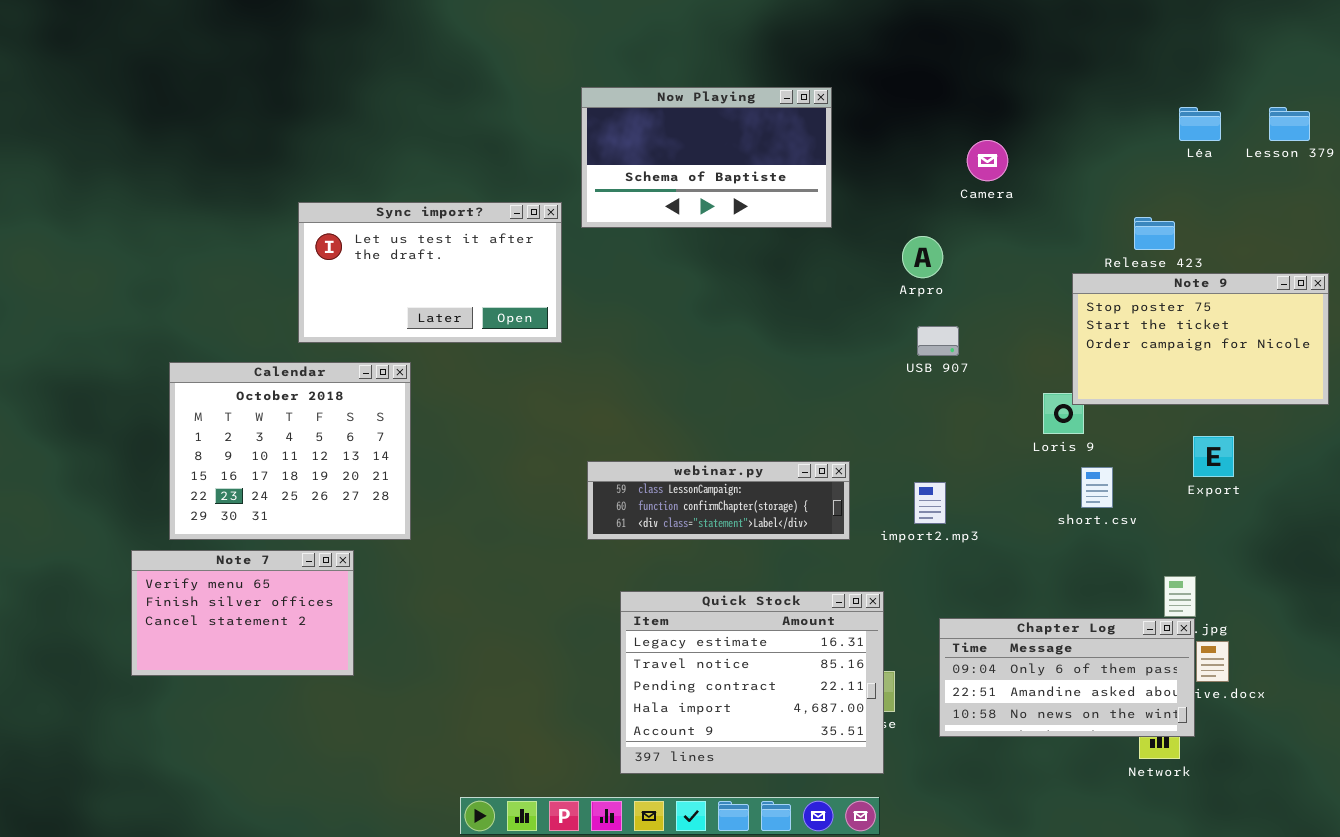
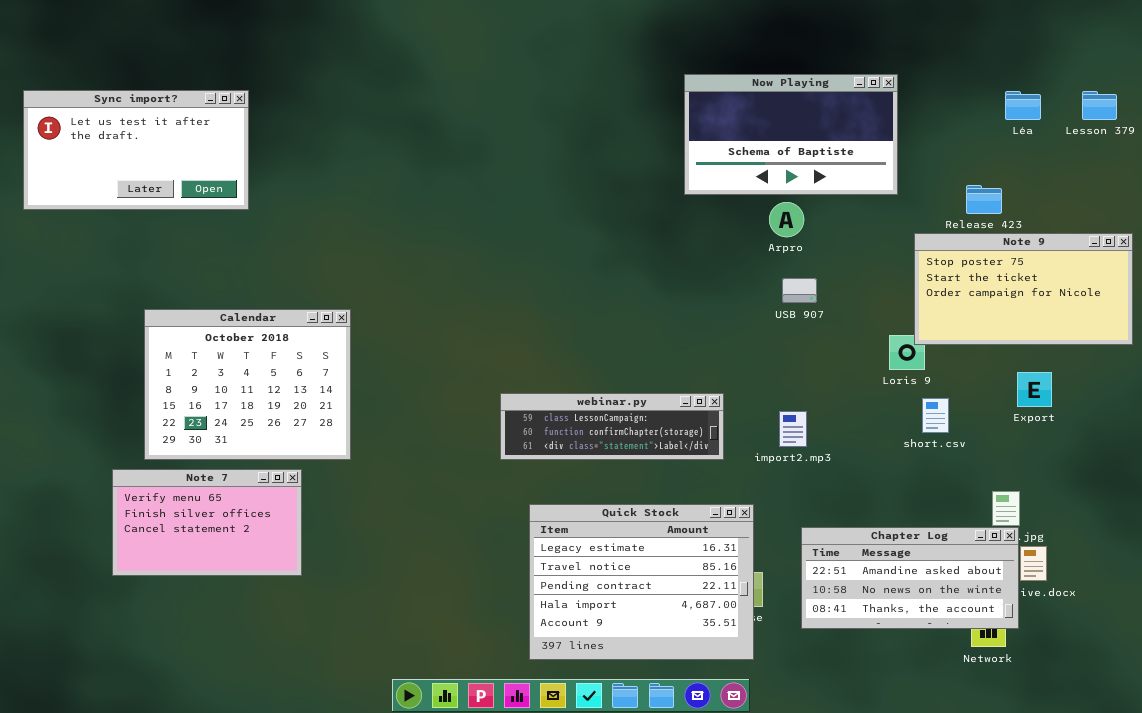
Now Playing: [581,87,832,228] -> [684,74,898,195], moved
Sync import?: [298,202,562,343] -> [23,90,249,210], moved
Chapter Log: [939,618,1195,737] -> [801,527,1019,629], scrolled down 1 row

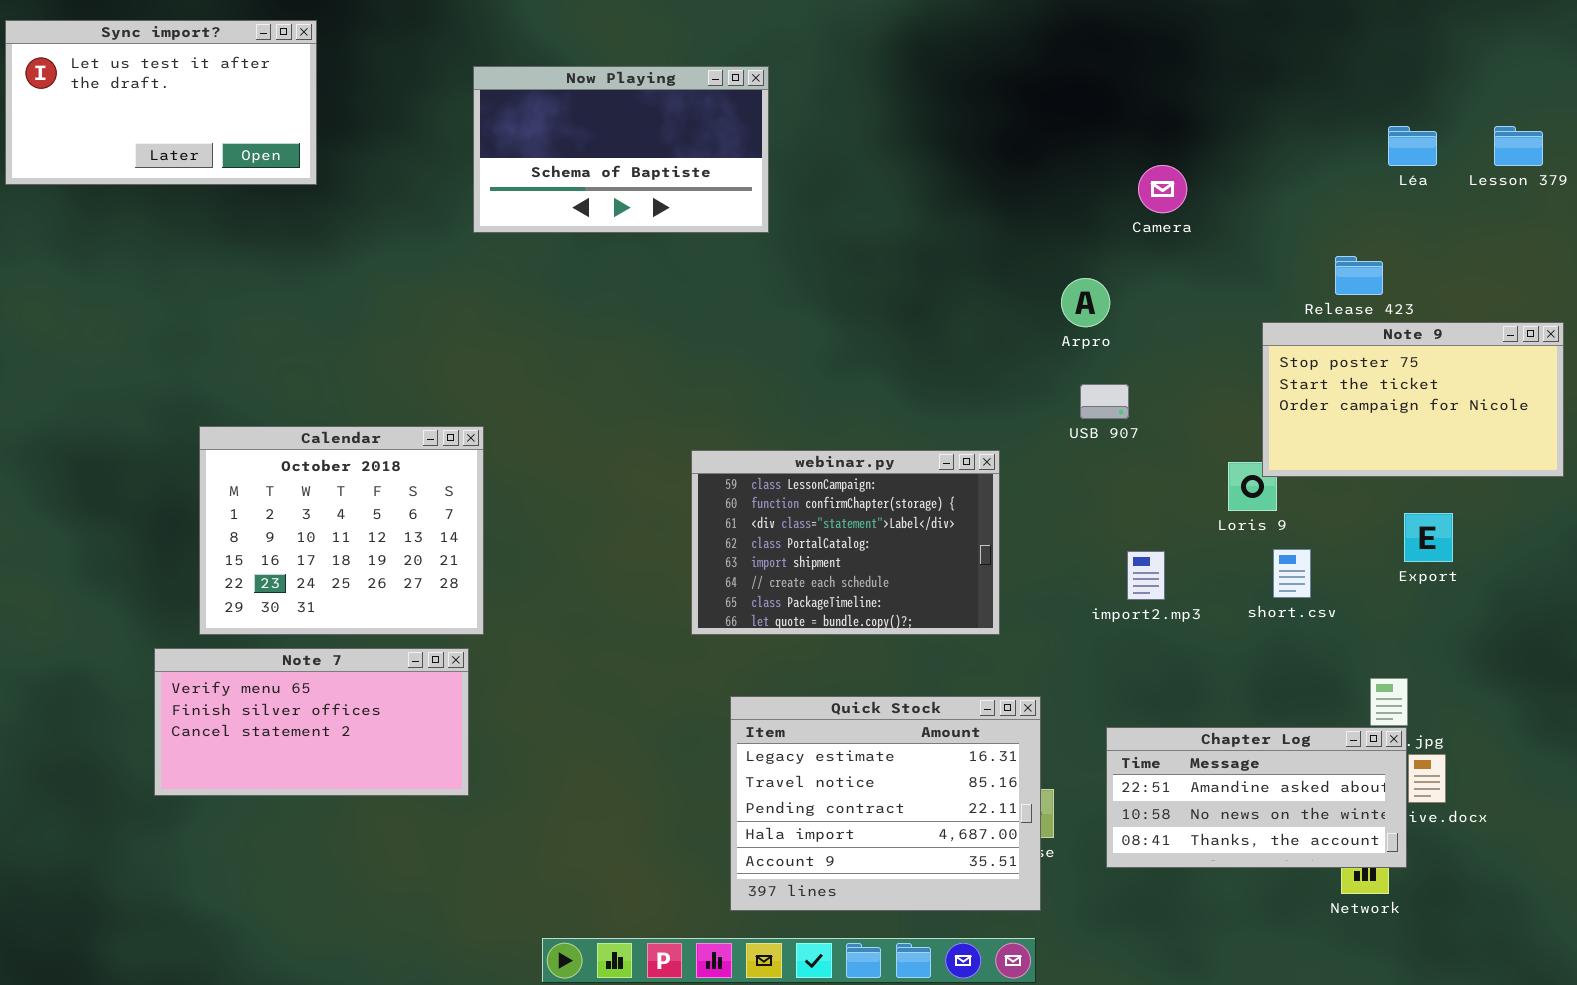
Now Playing: [684,74,898,195] -> [473,66,769,233], moved
Sync import?: [23,90,249,210] -> [5,20,317,185], moved
webinar.py: [500,393,724,460] -> [691,450,1000,635], resized
import2.mp3: [779,411,807,447] -> [1127,551,1165,600], moved
Note 7: [112,469,302,576] -> [154,648,469,796], resized

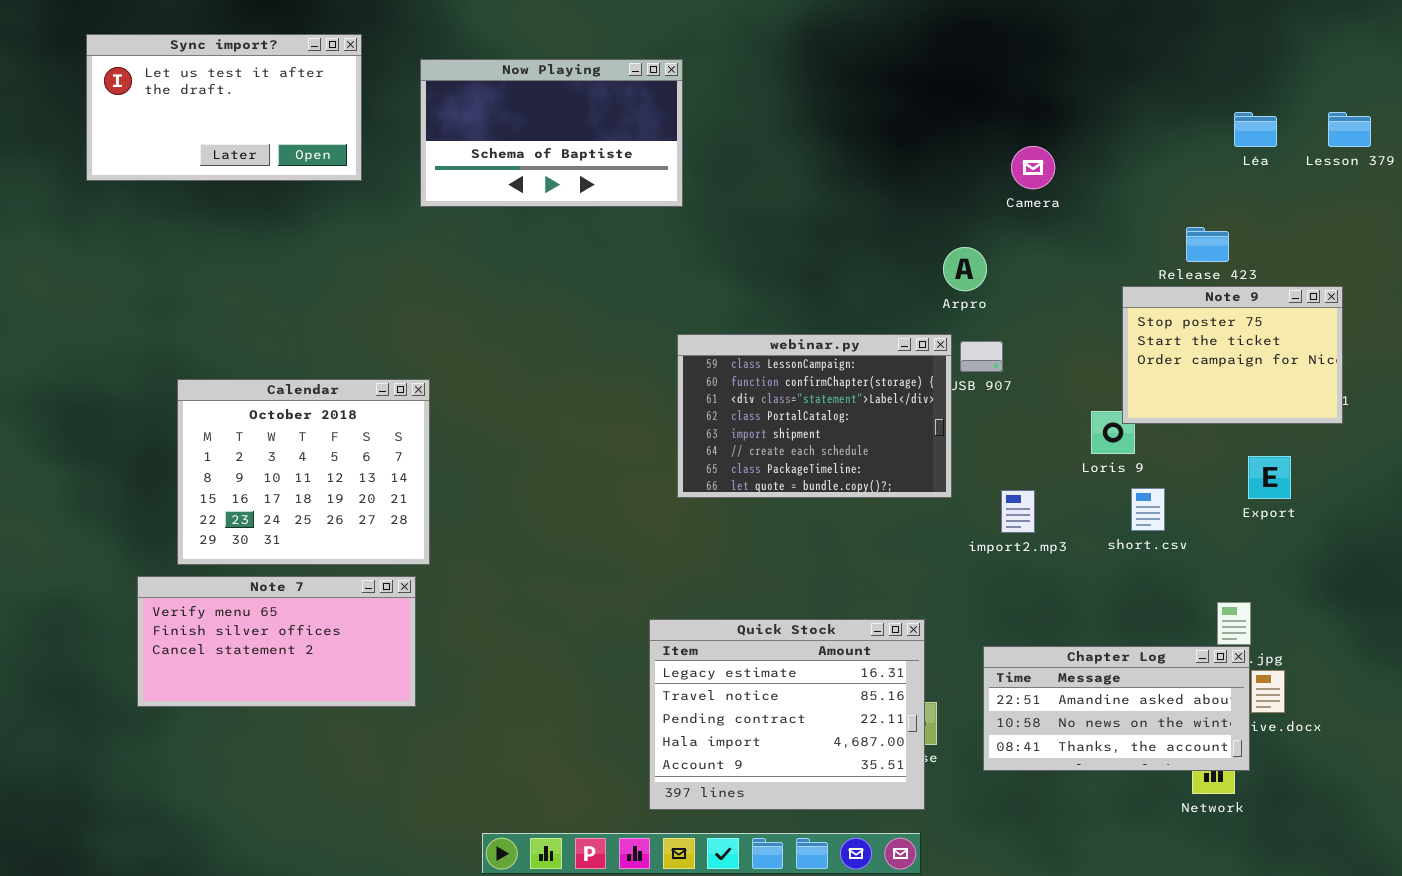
Sync import?: [5,20,317,185] -> [86,34,362,181], moved
Note 9: [1262,322,1564,477] -> [1122,286,1343,424], resized
webinar.py: [691,450,1000,635] -> [677,334,952,498], moved

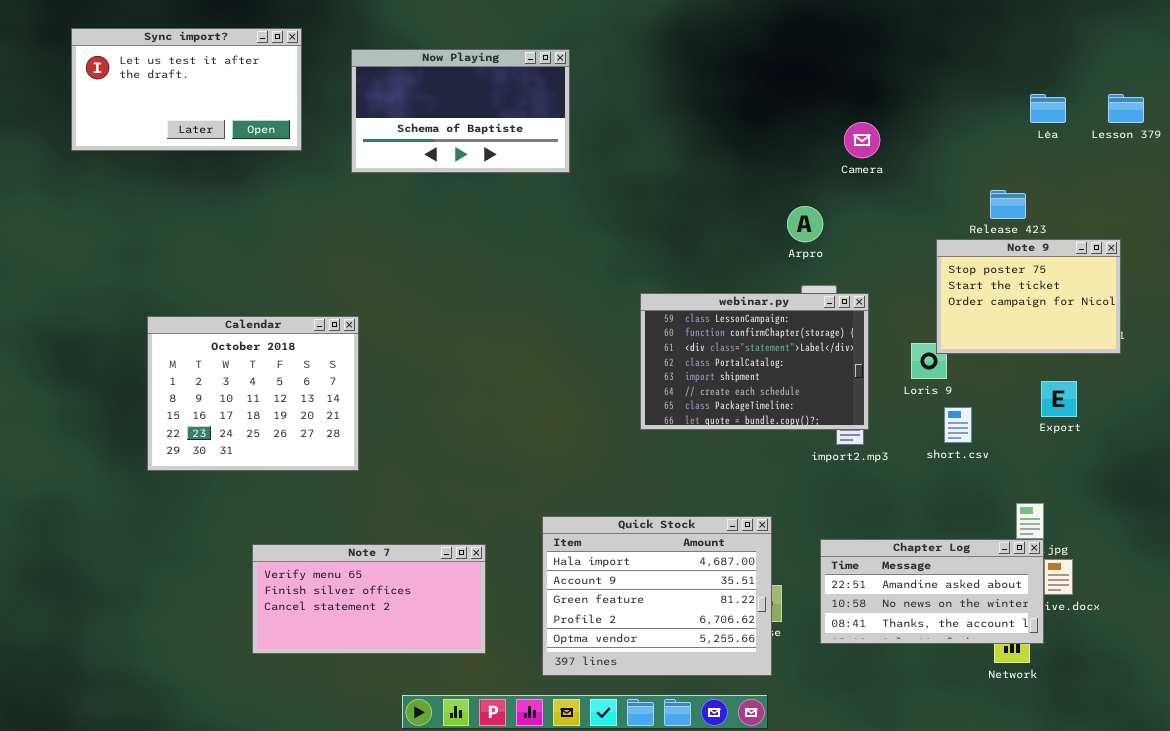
webinar.py: [677,334,952,498] -> [640,293,869,430], moved
Note 7: [137,576,416,707] -> [252,544,486,654], moved
Quick Stock: [649,619,925,810] -> [542,516,772,676], scrolled down 3 rows

